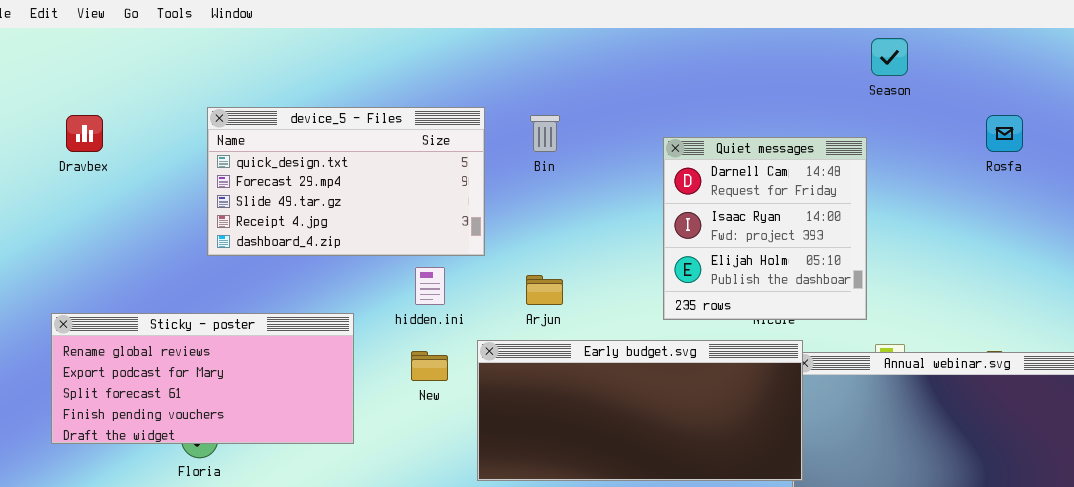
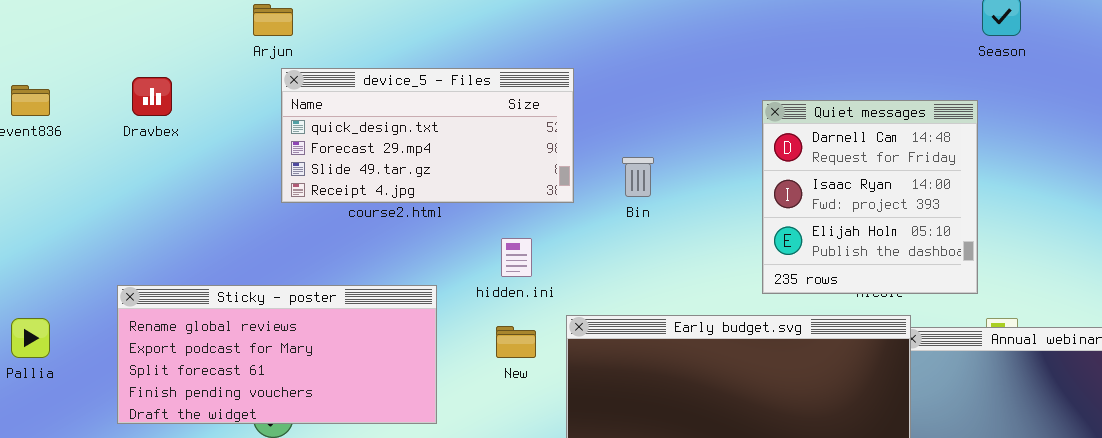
device_5 - Files: [207,107,485,256] -> [281,68,574,203], resized
Bin: [530,115,560,152] -> [622,157,654,197], moved
Arjun: [526,275,563,305] -> [253,4,293,36], moved

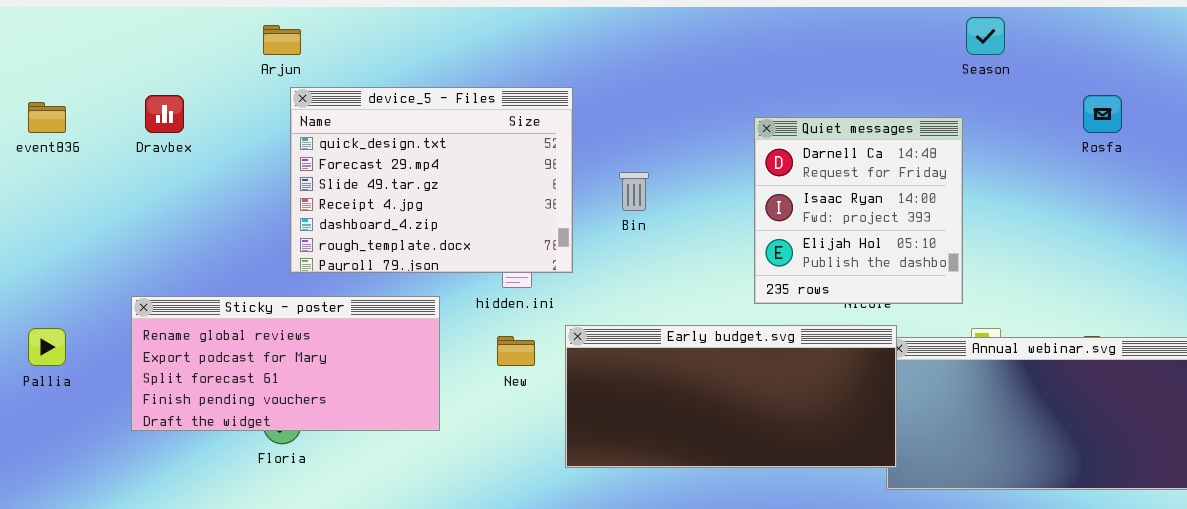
device_5 - Files: [281,68,574,203] -> [290,87,573,273], resized

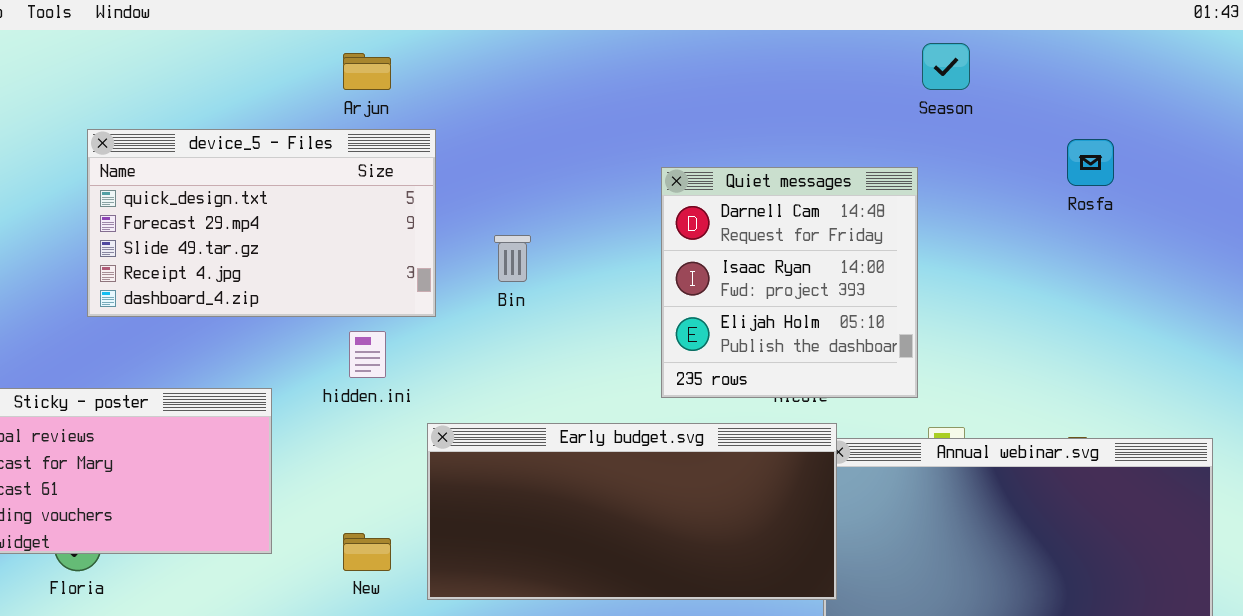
Arjun: [263,25,301,55] -> [343,53,391,90], moved
device_5 - Files: [290,87,573,273] -> [87,129,436,317], resized
New: [497,336,535,366] -> [343,533,391,571], moved

